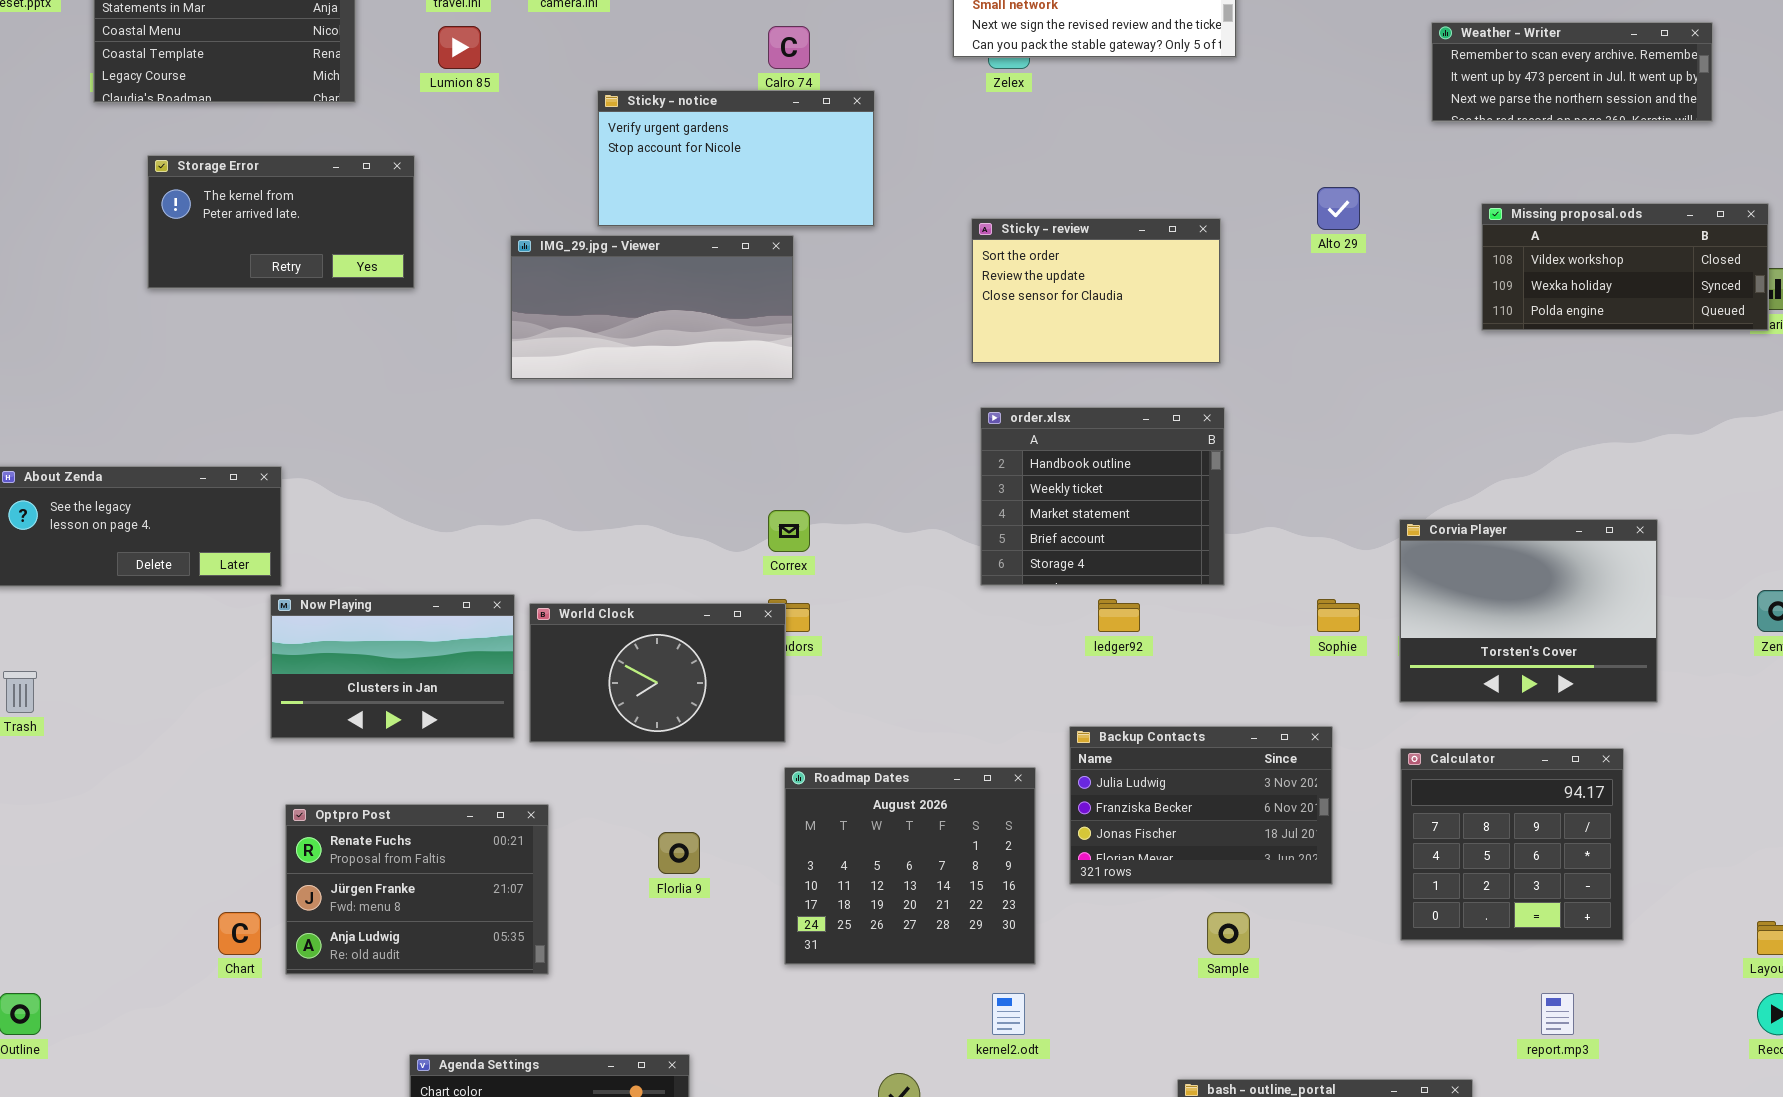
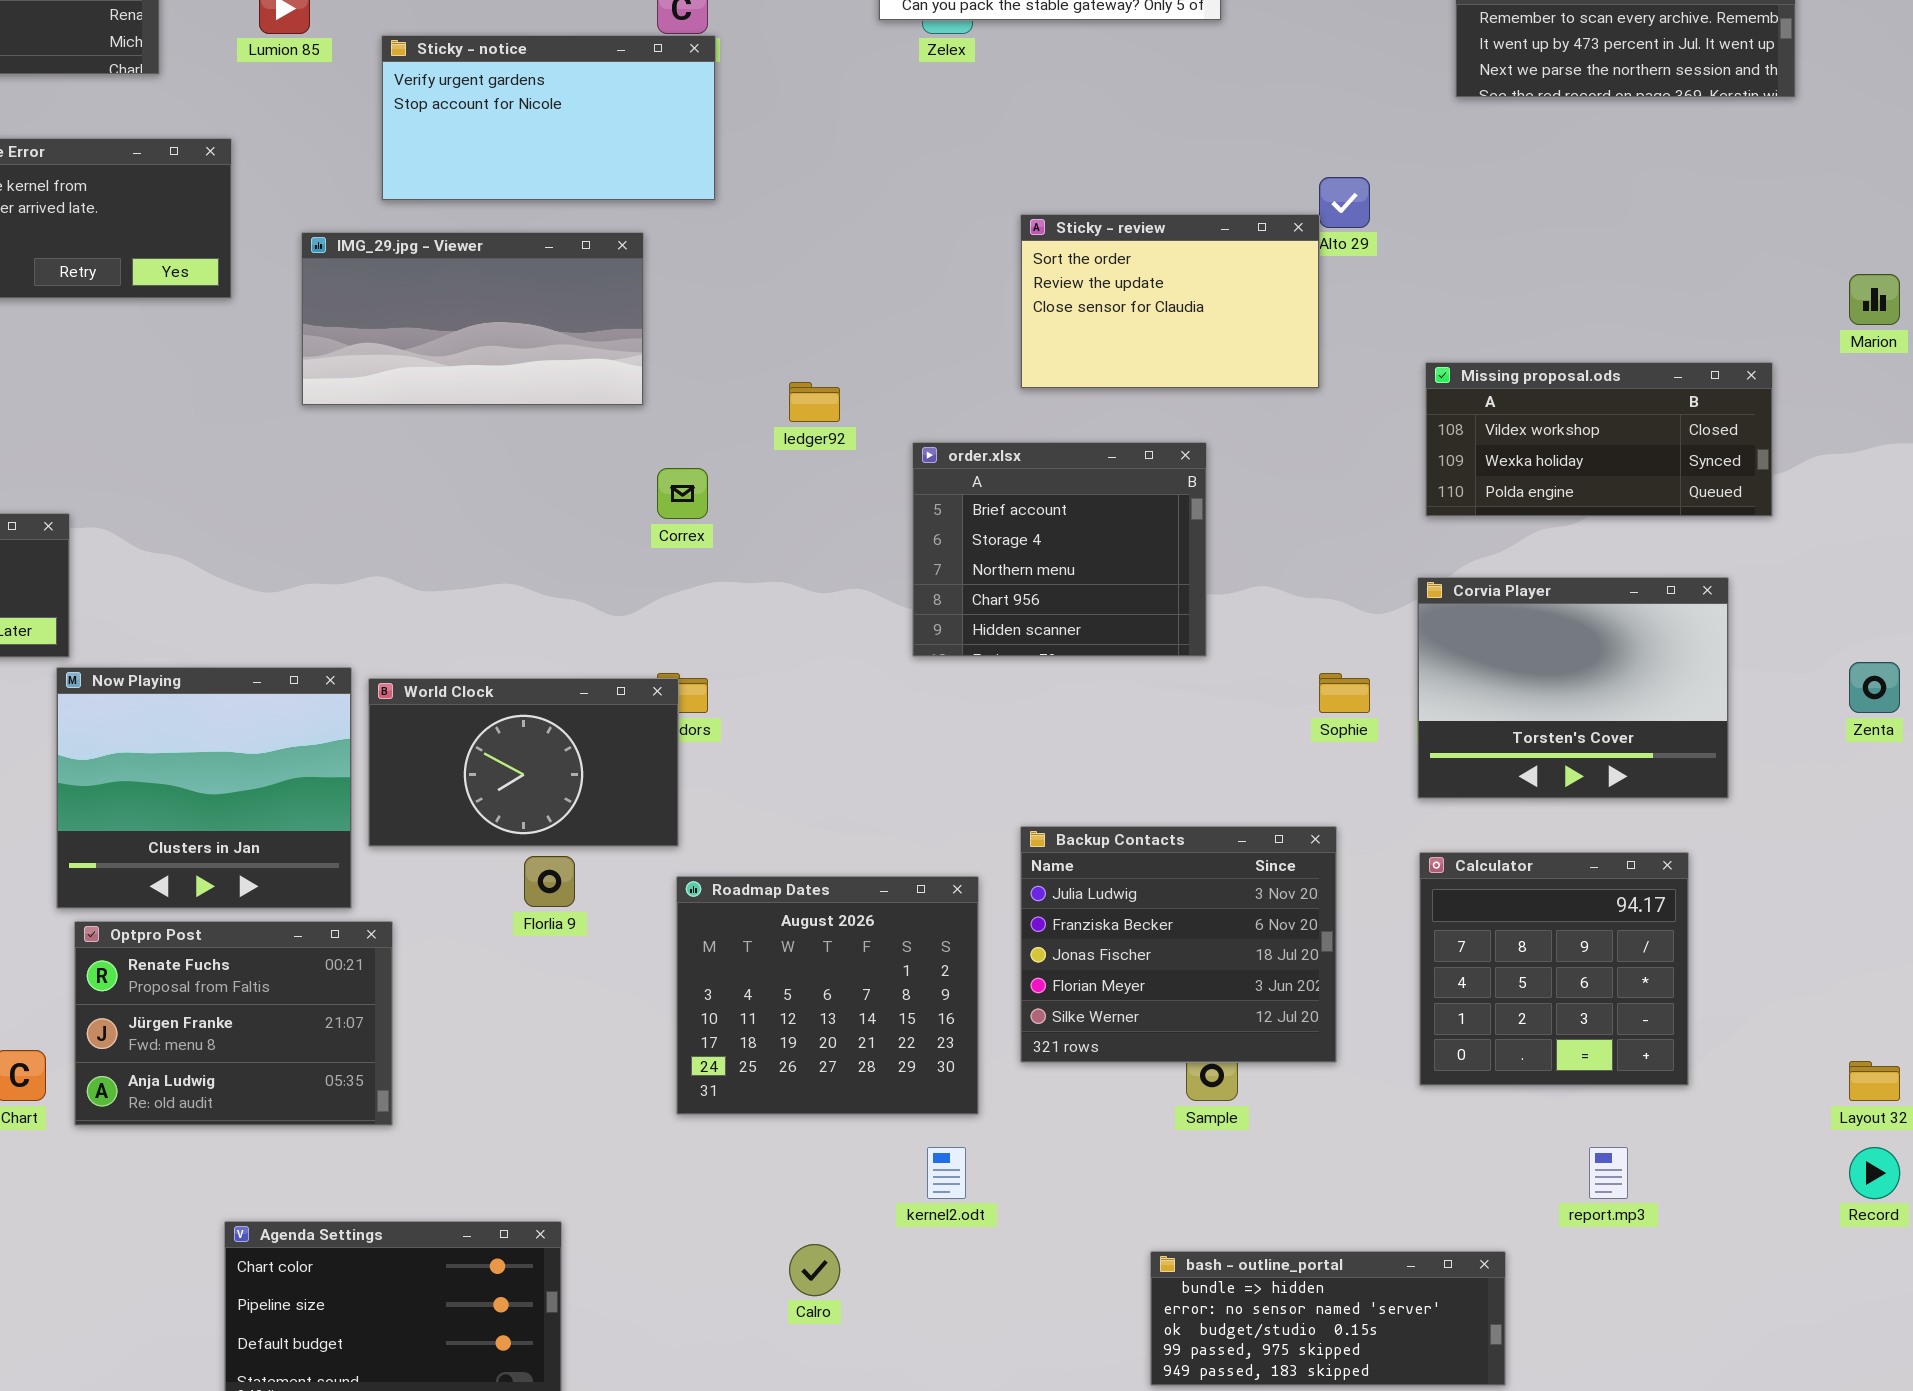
Sticky - notice: [597,90,875,227] -> [381,35,716,201], moved
Missing proposal.ods: [1481,203,1769,331] -> [1425,362,1773,517], moved
Sticky - review: [971,218,1221,364] -> [1020,214,1320,389], moved
IMG_29.jpg - Viewer: [510,235,794,380] -> [301,232,644,406], moved
order.xlsx: [980,407,1225,586] -> [912,442,1207,657], scrolled down 3 rows
Correx: [768,510,810,552] -> [657,468,708,519], moved
Now Playing: [270,594,515,739] -> [56,667,352,909], resized
ledger92: [1098,599,1140,632] -> [789,382,840,422], moved
Backup Contacts: [1069,726,1333,885] -> [1020,826,1337,1063], resized
Florlia 9: [658,832,700,874] -> [524,856,575,907], moved

